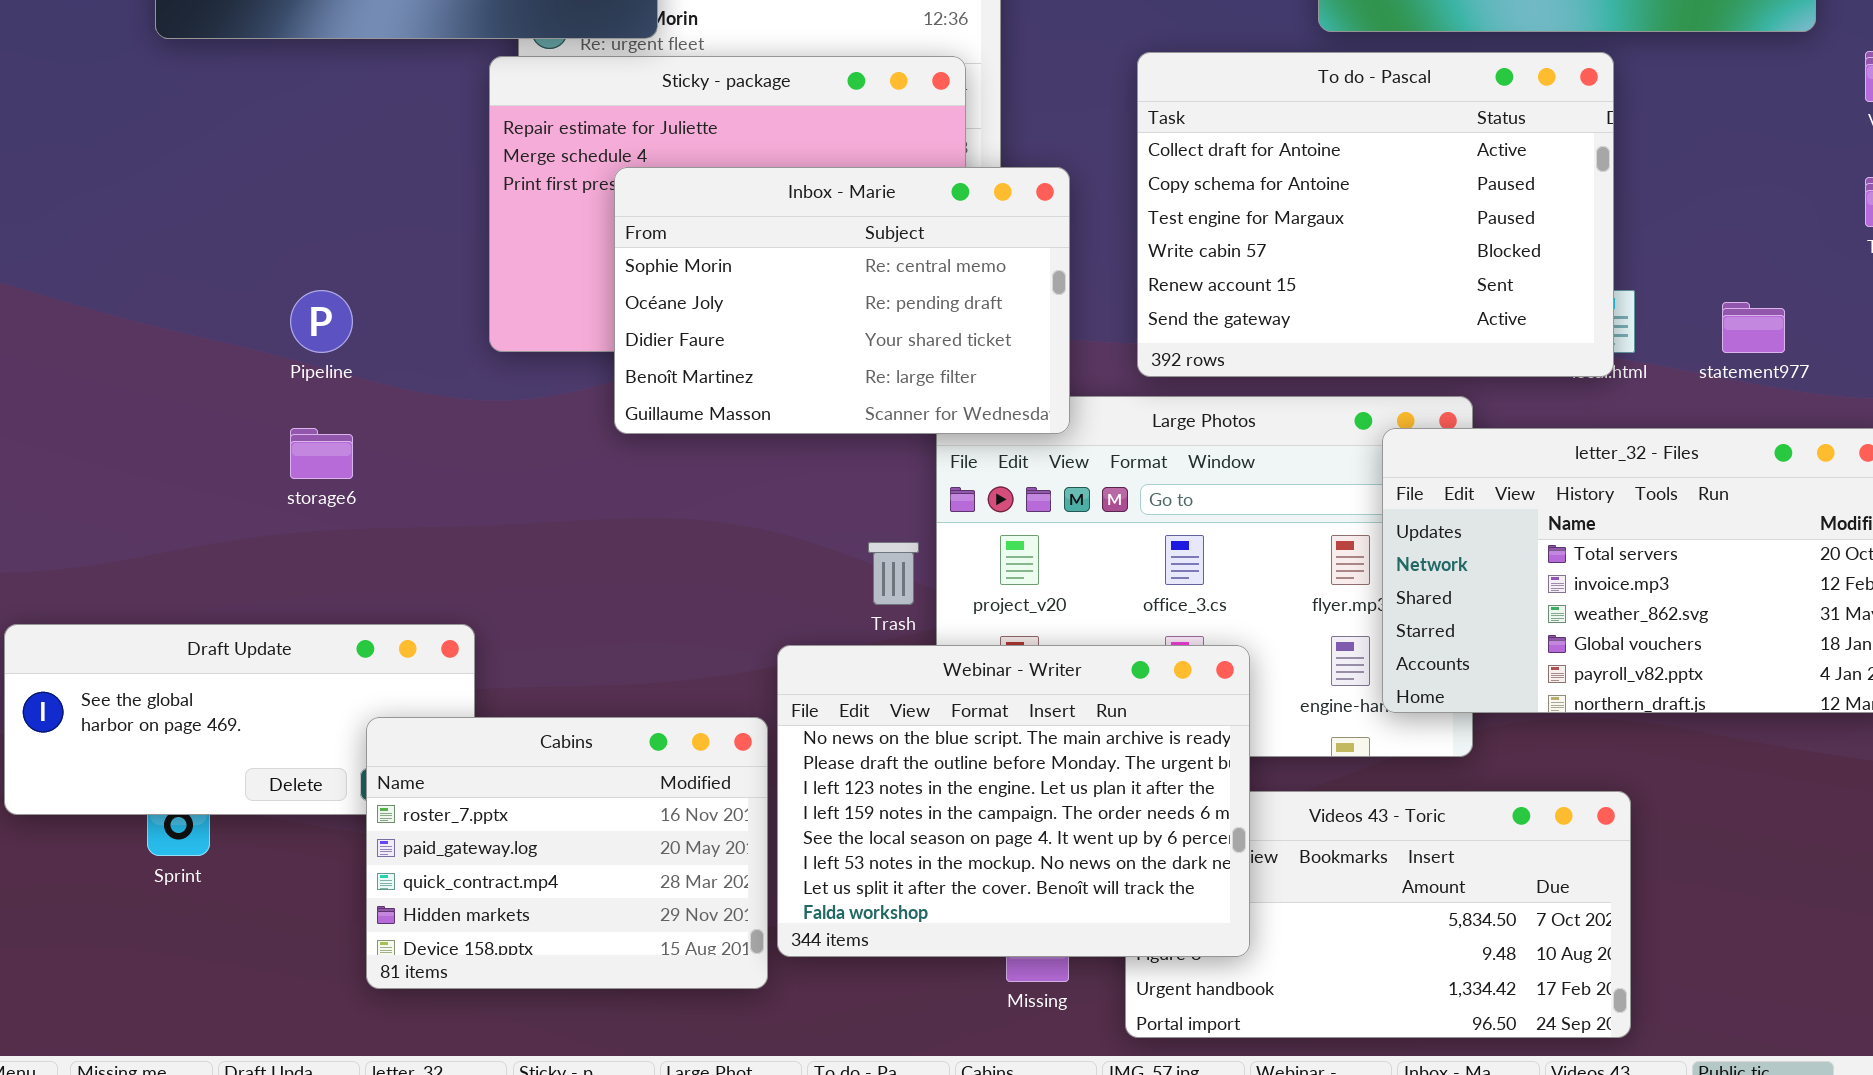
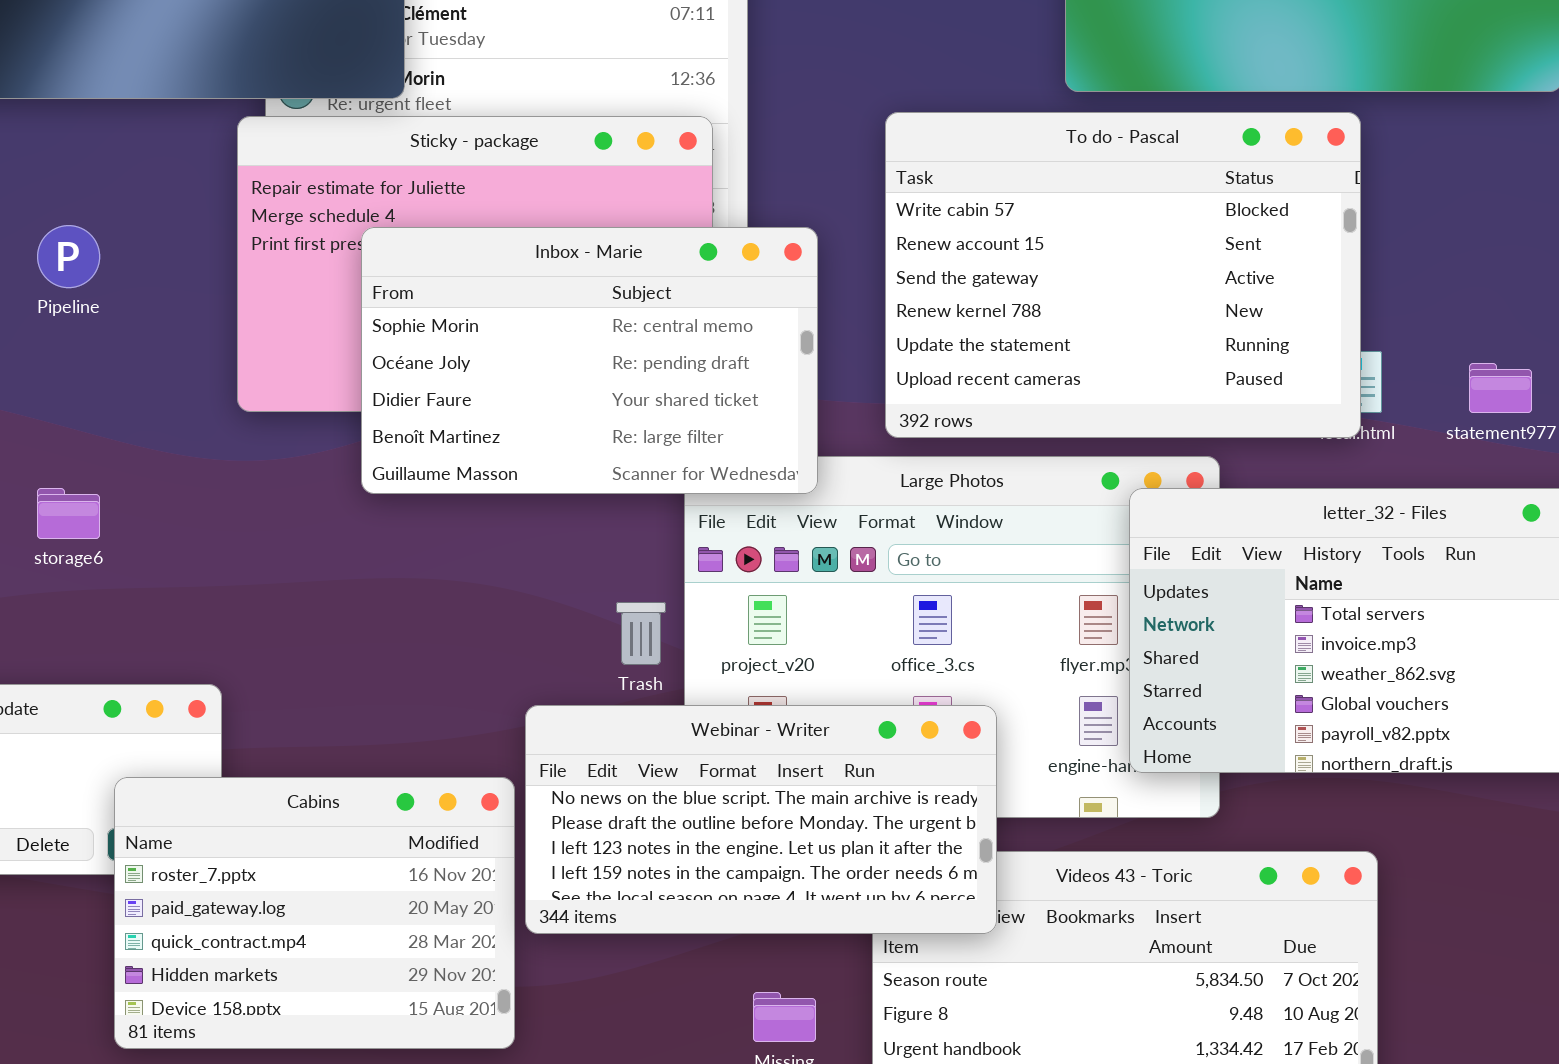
To do - Pascal: [1137,52,1614,377] -> [885,112,1361,438], scrolled down 3 rows
Pipeline: [290,290,353,353] -> [37,225,100,288], moved
Webinar - Writer: [777,645,1250,957] -> [525,705,997,934], resized

